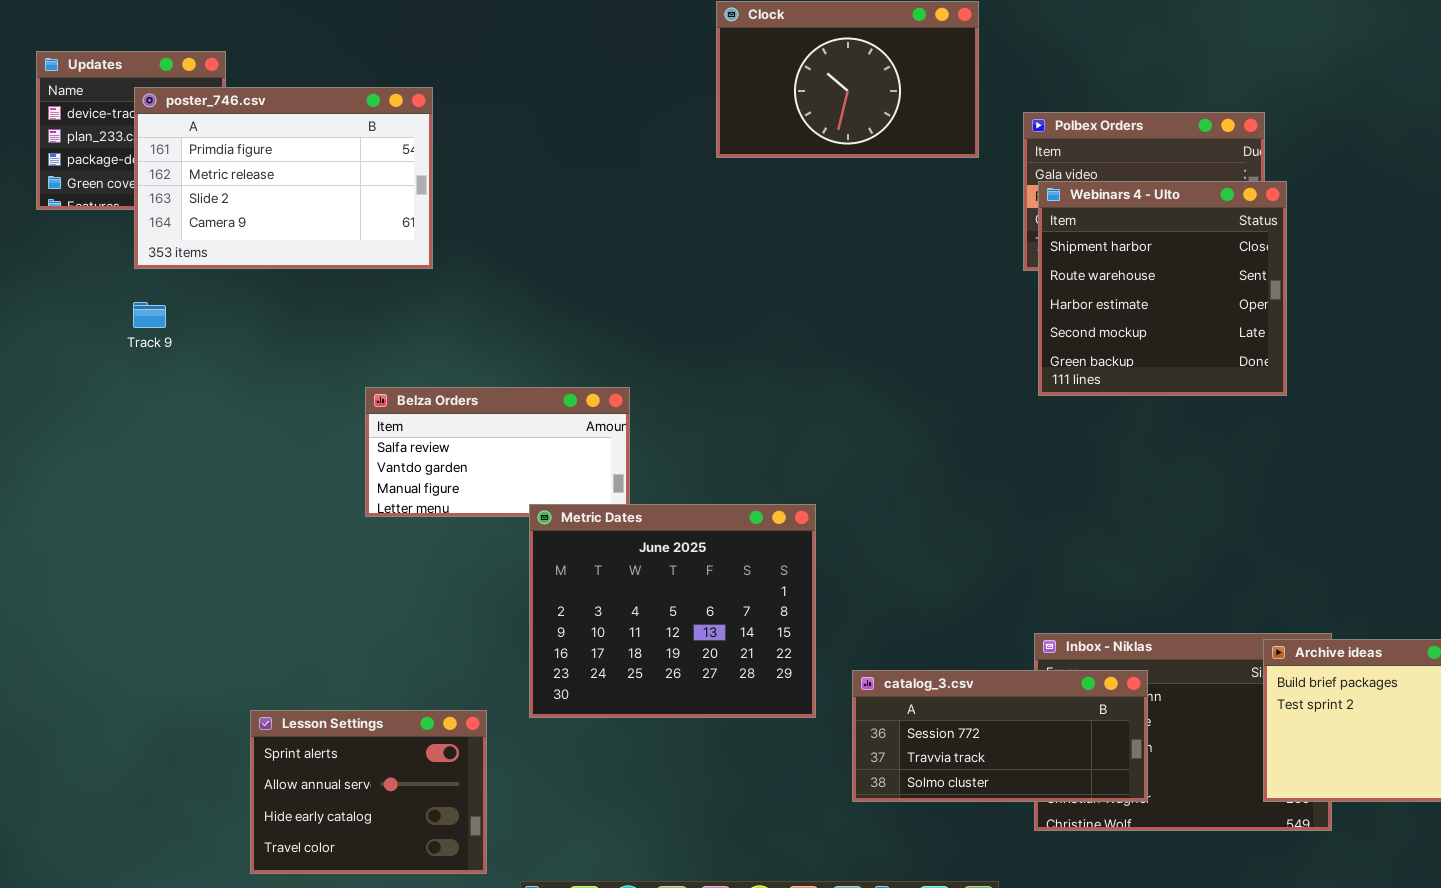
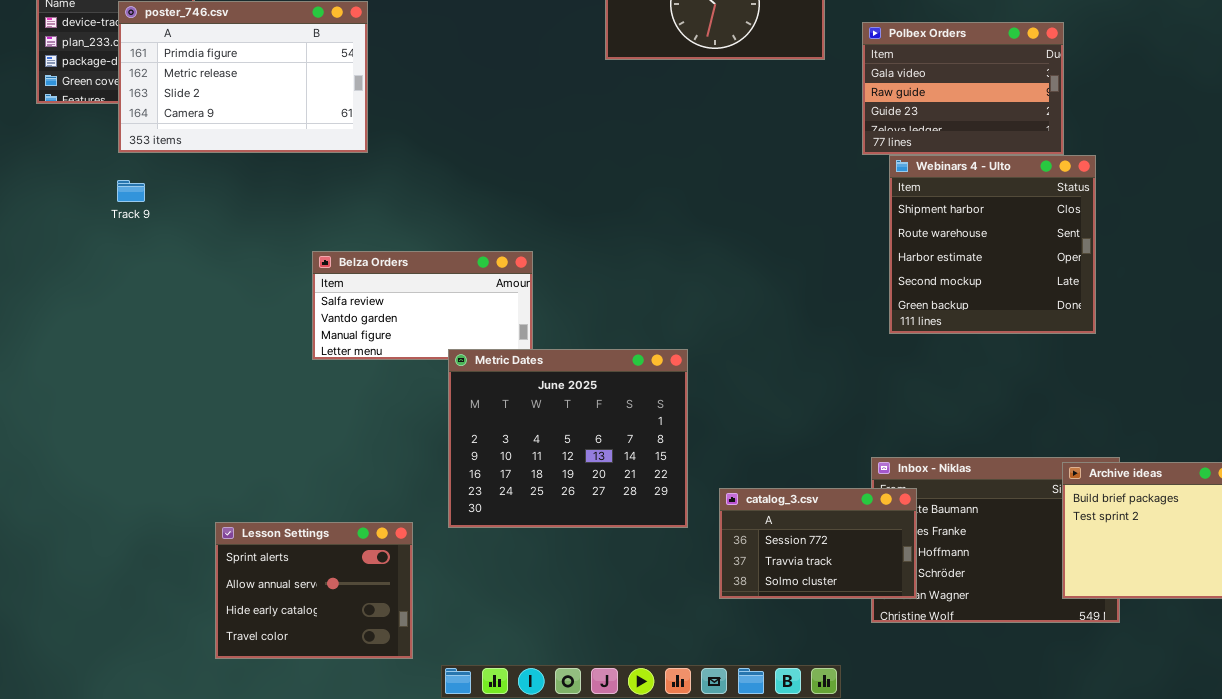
Webinars 4 - Ulto: [1038,181,1287,396] -> [889,155,1096,334], moved
catalog_3.csv: [852,670,1148,802] -> [719,488,917,599], resized

